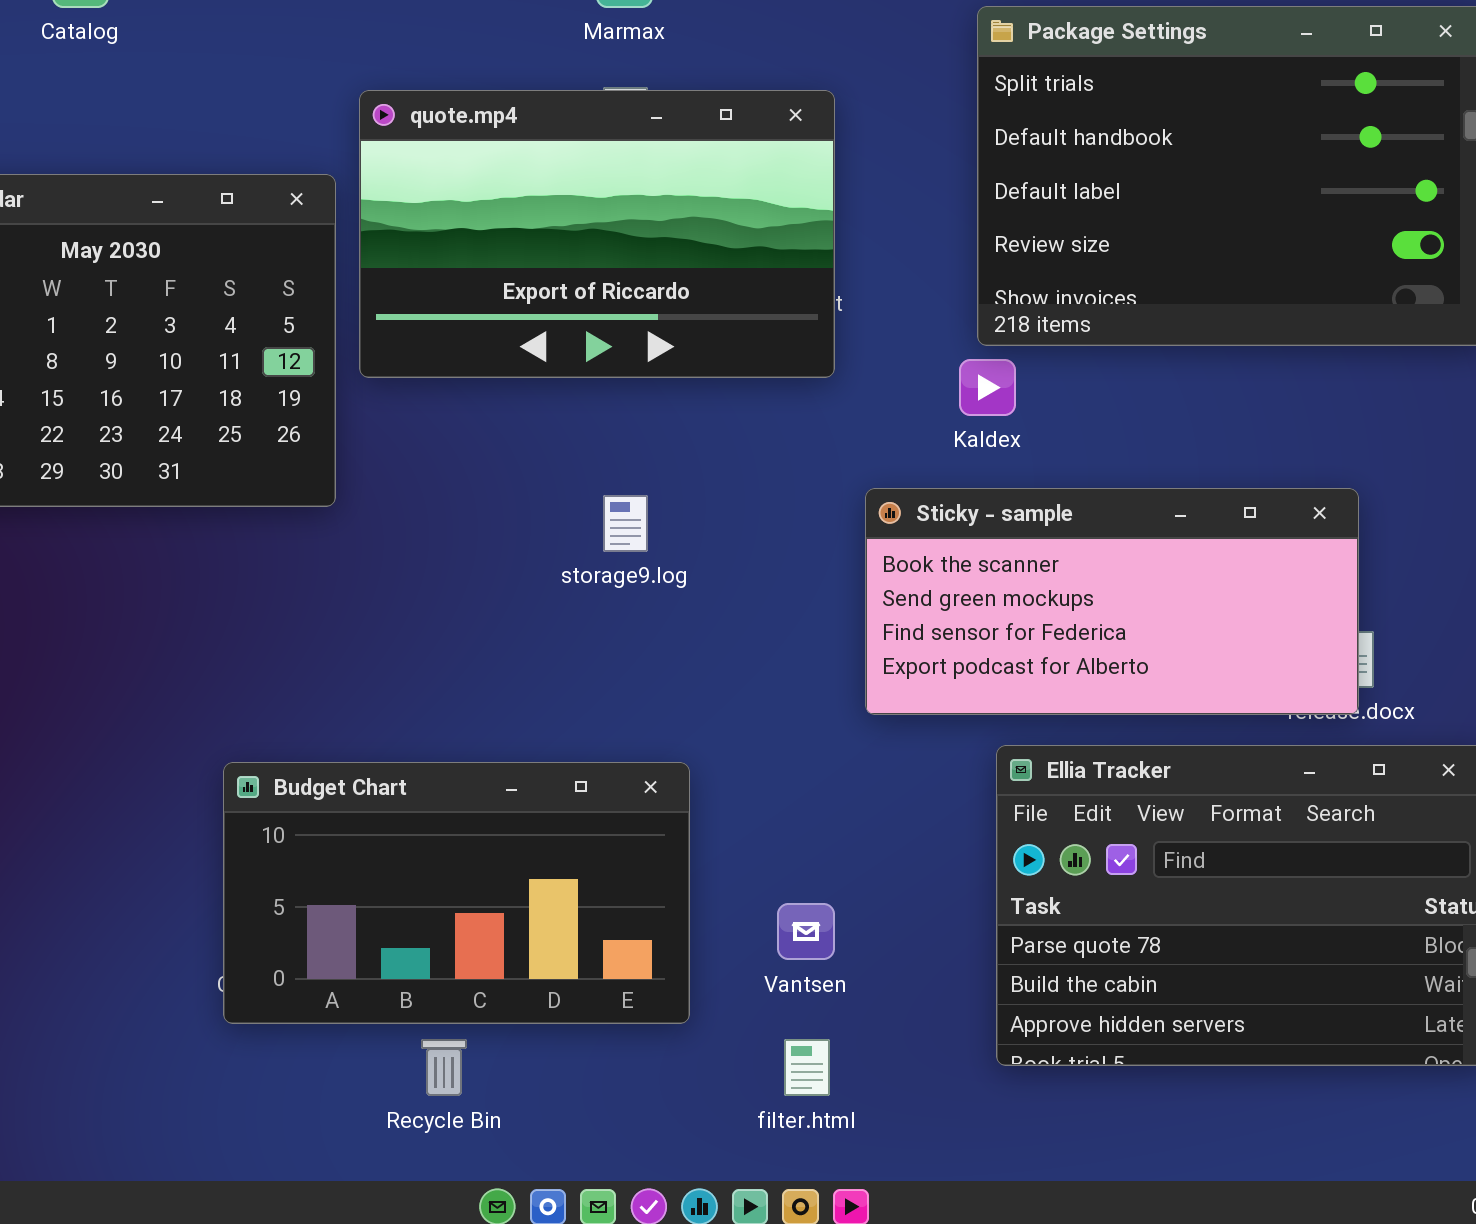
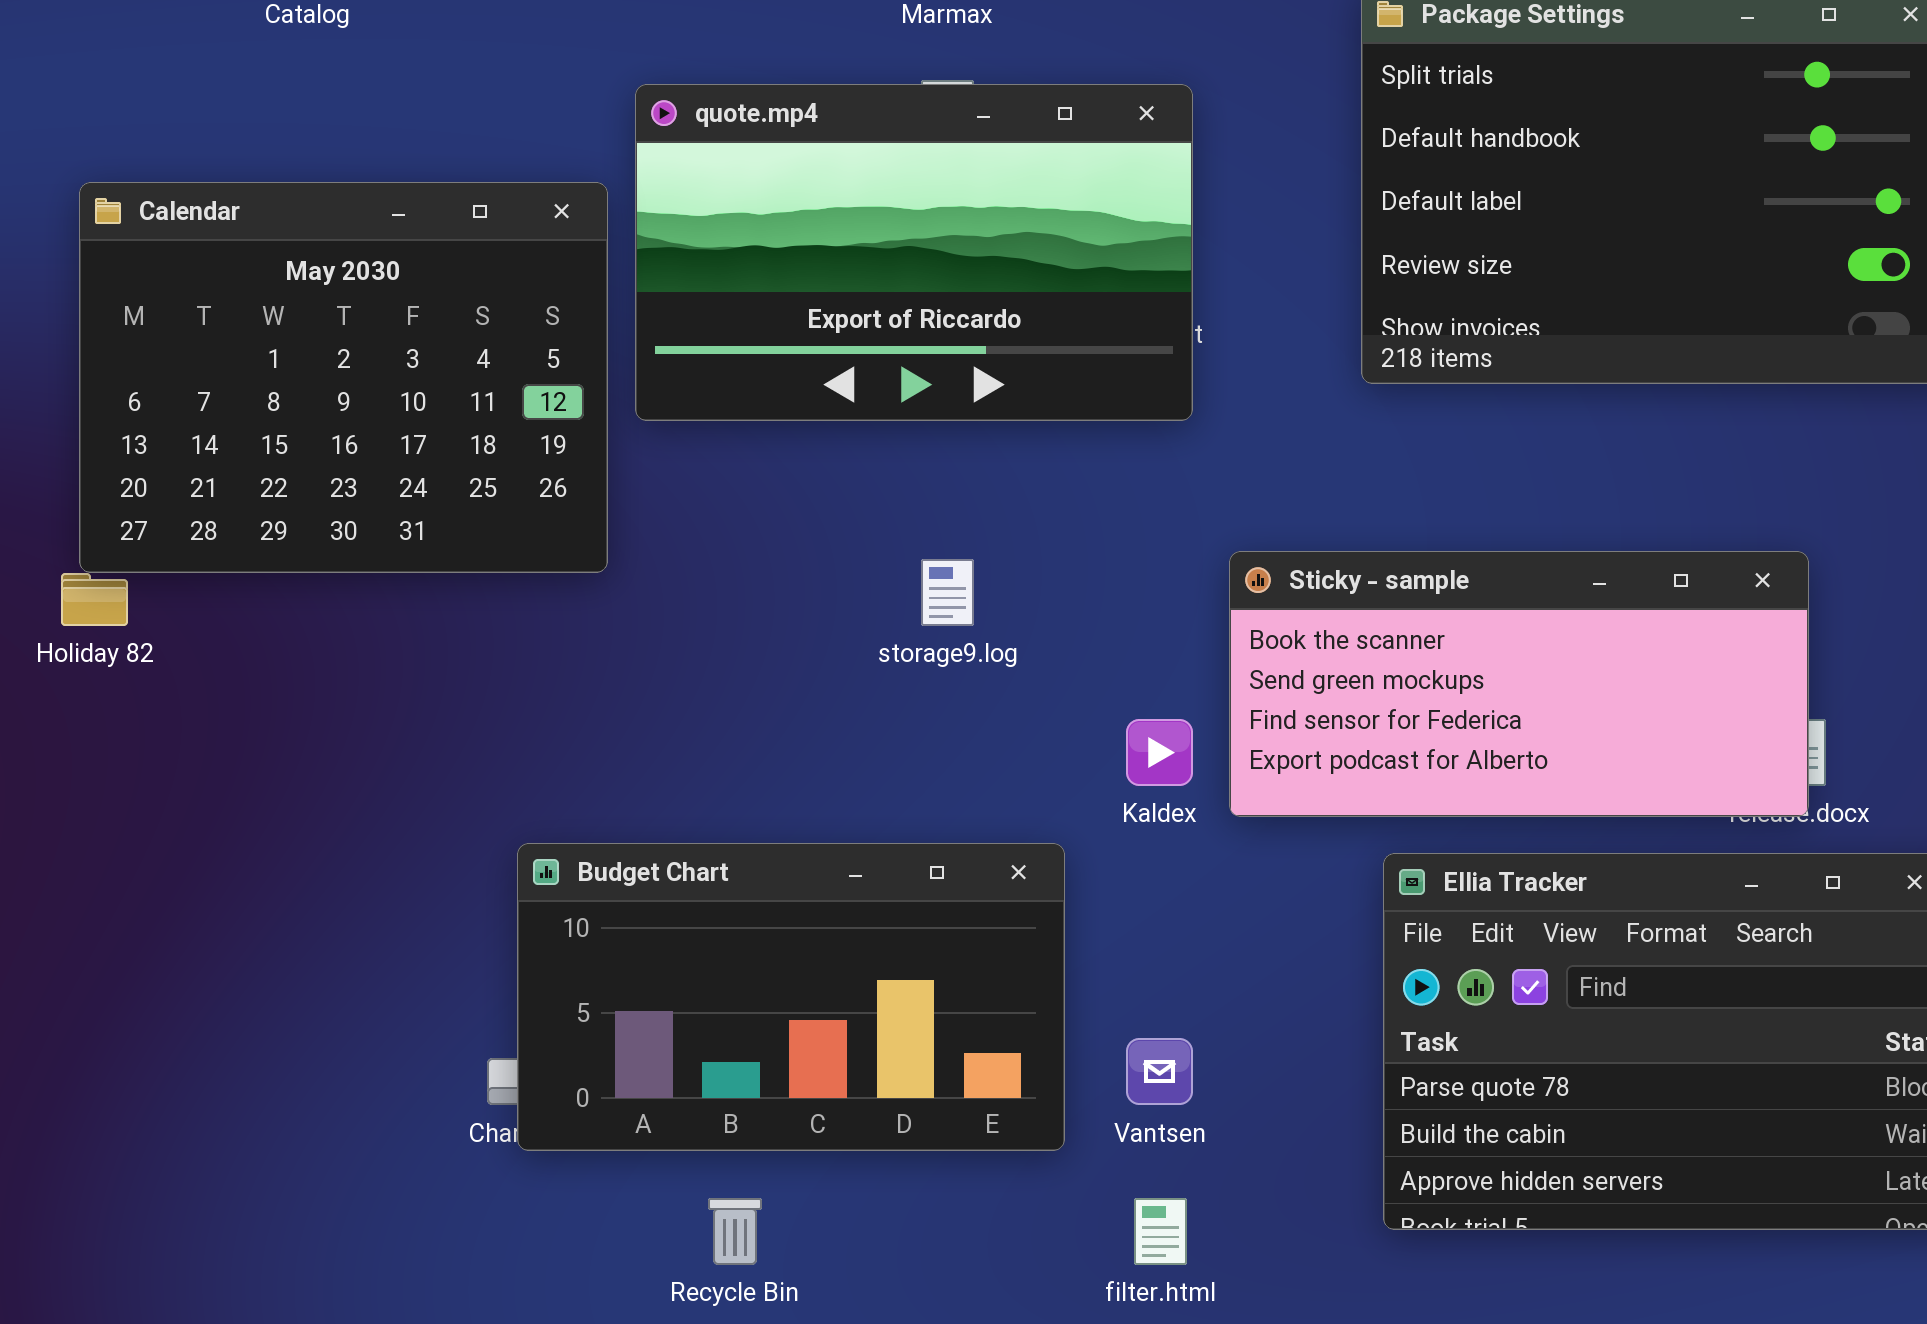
Kaldex: [959,359,1016,416] -> [1126,719,1193,786], moved
Budget Chart: [223,762,690,1024] -> [517,843,1065,1151], moved

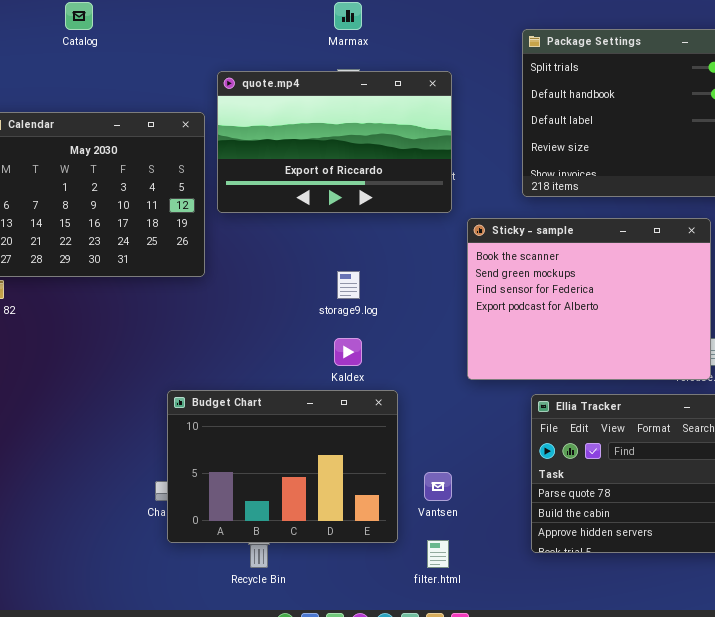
Sticky - sample: [1229,551,1809,817] -> [467,218,711,380], resized
Kaldex: [1126,719,1193,786] -> [334,338,362,366], moved
Budget Chart: [517,843,1065,1151] -> [167,390,398,543], resized

